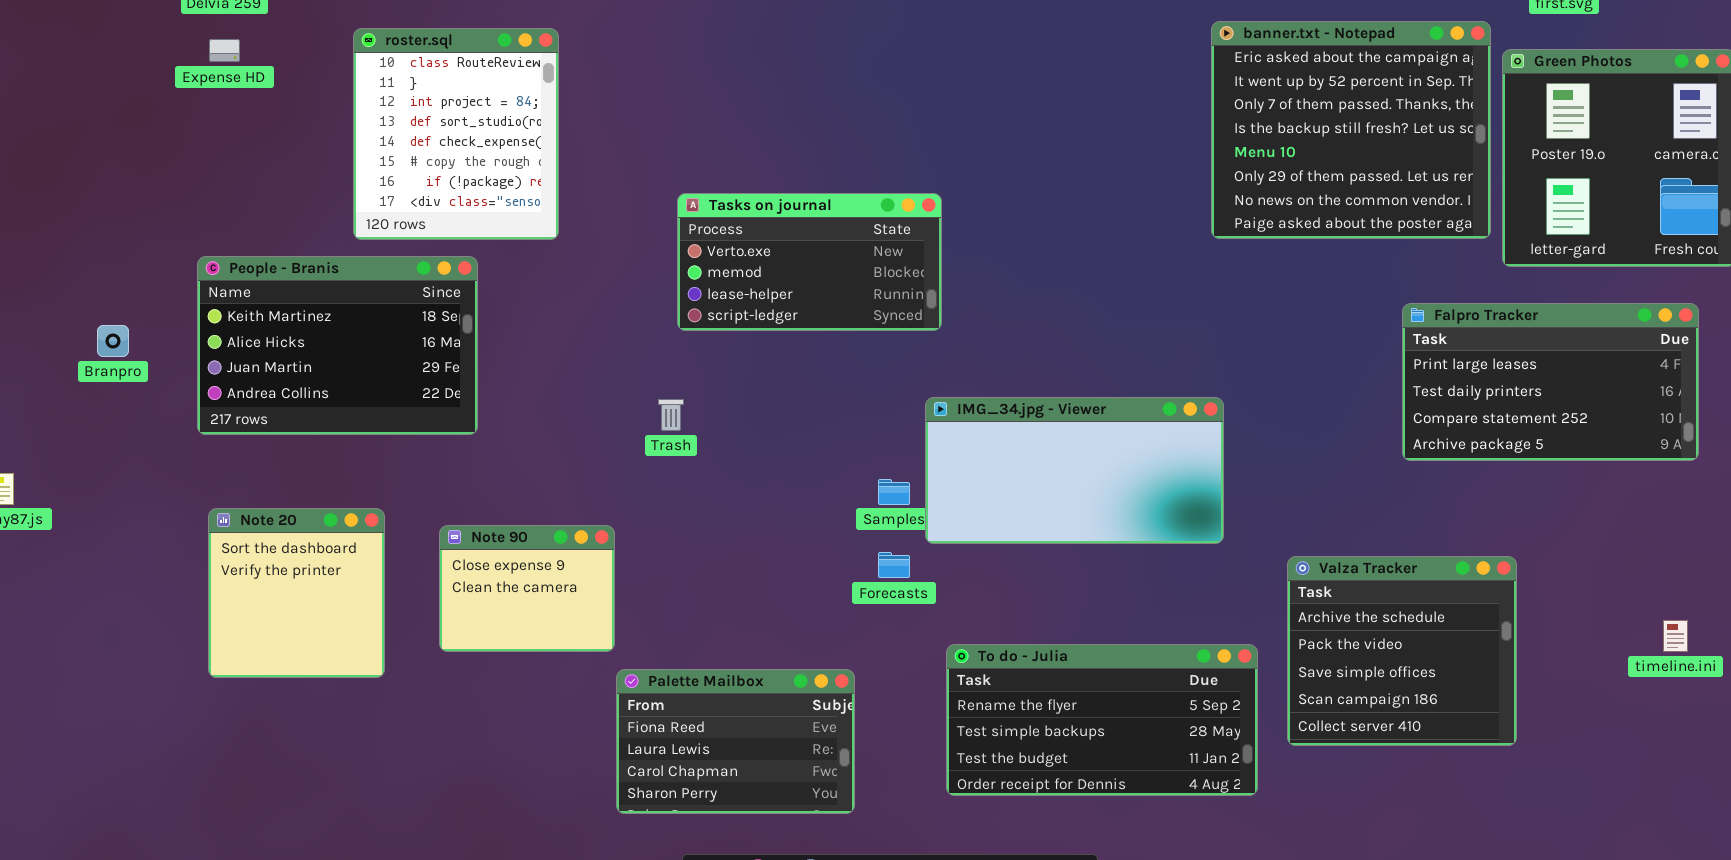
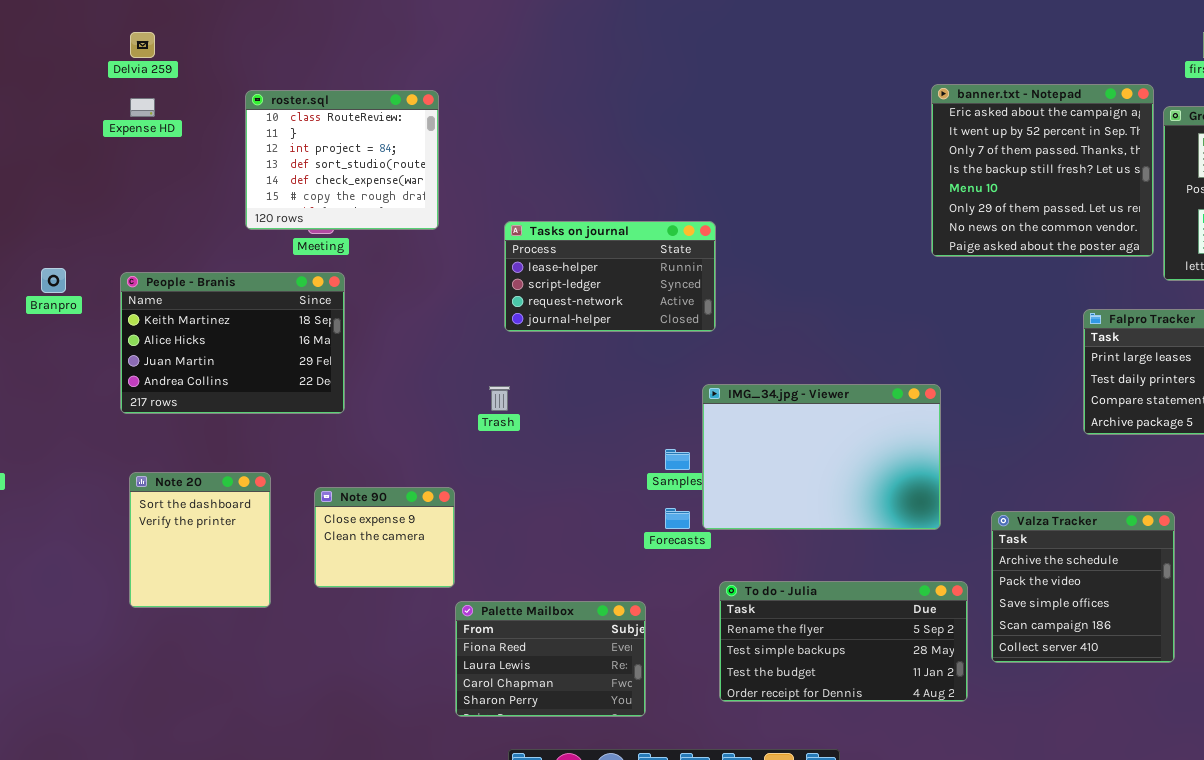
roster.sql: [353,28,559,240] -> [245,90,439,230], resized
Tasks on journal: [677,193,942,331] -> [504,221,716,332], scrolled down 2 rows
Branpro: [97,325,129,357] -> [41,268,66,293], moved
IMG_34.jpg - Viewer: [925,397,1224,544] -> [702,384,941,530], resized

